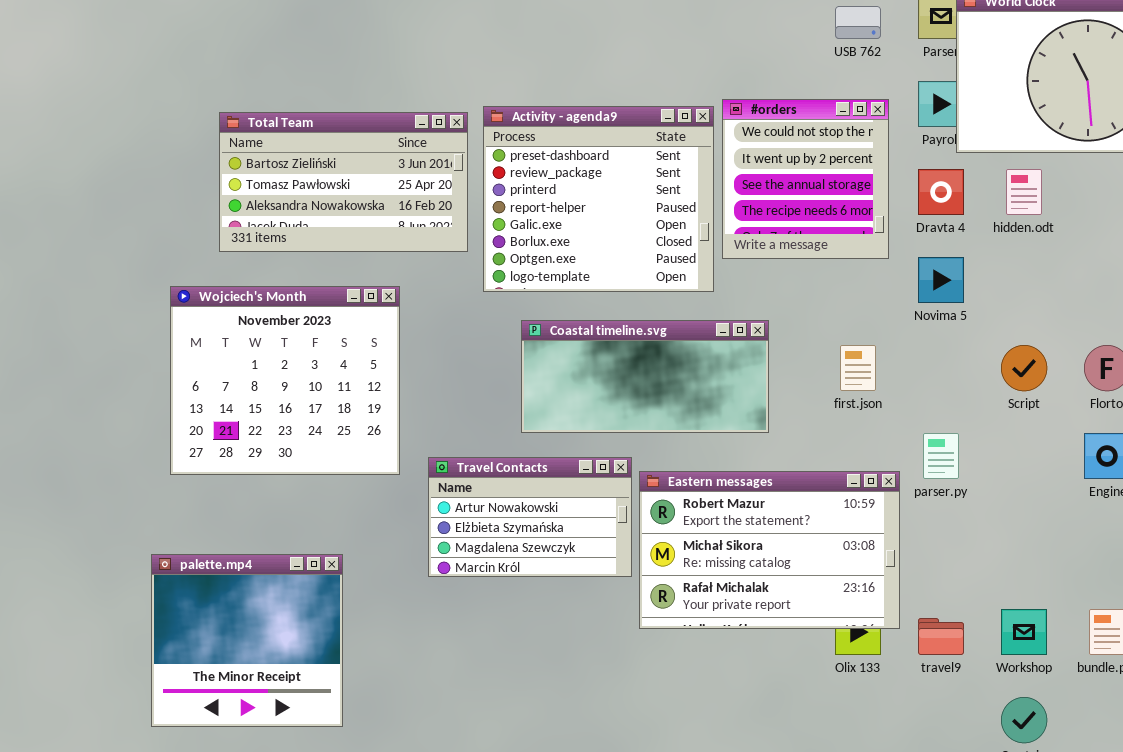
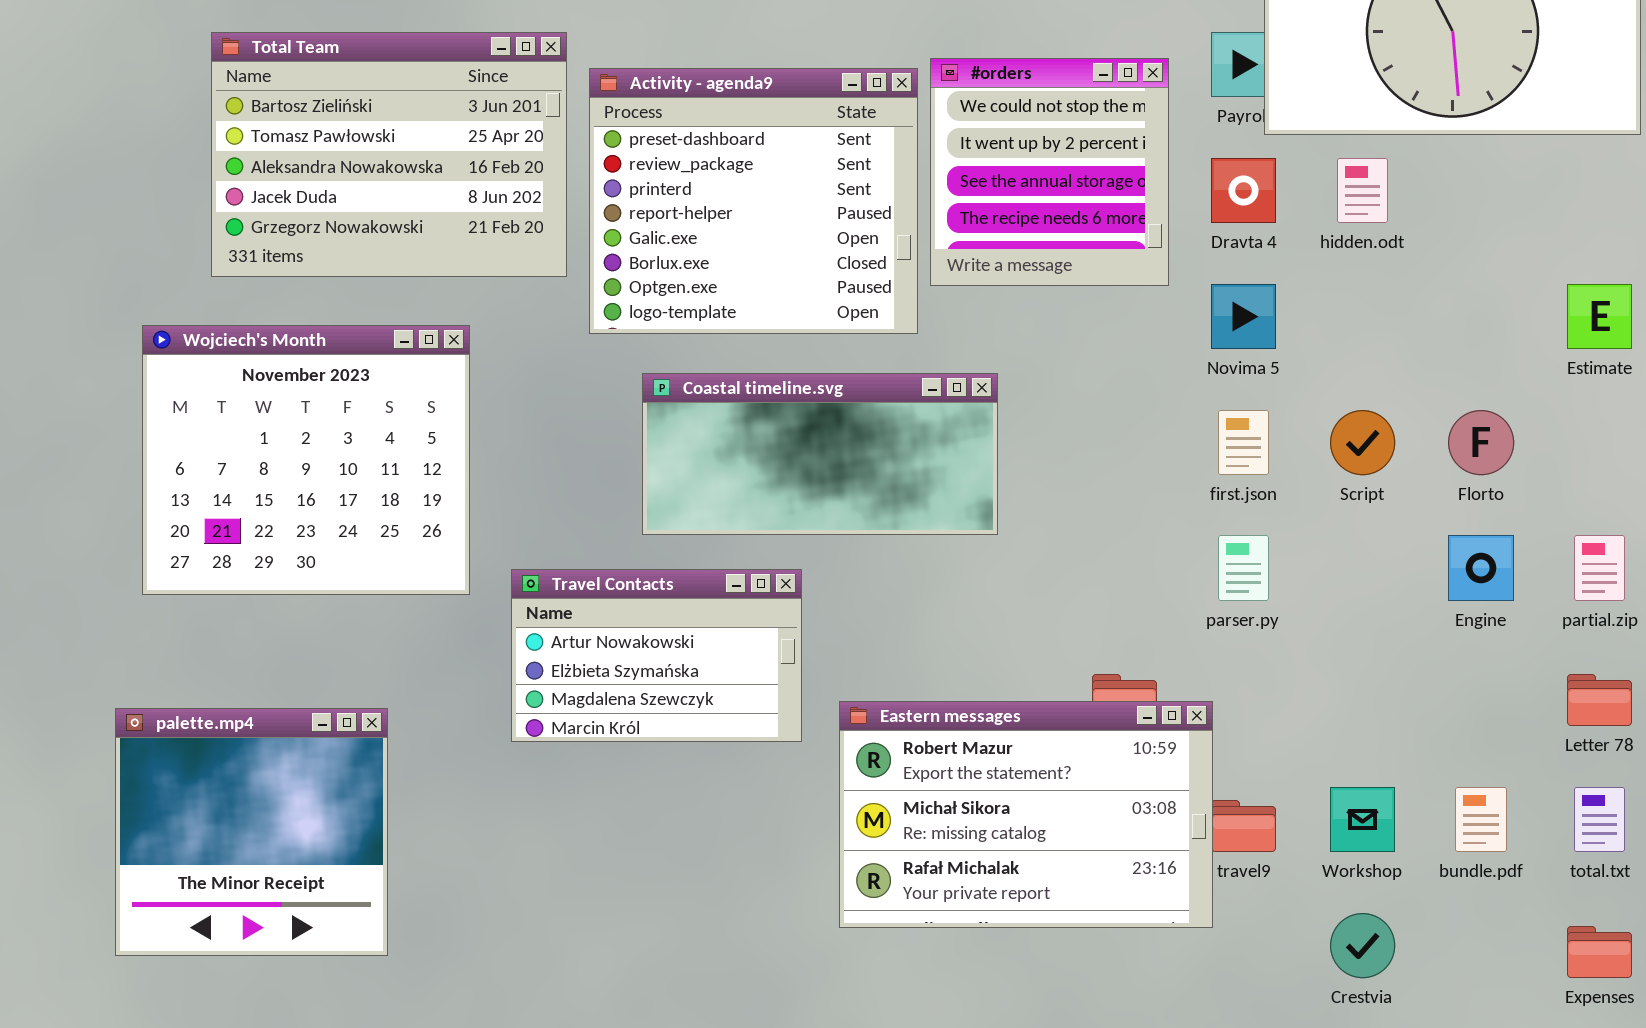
Total Team: [219,112,468,252] -> [211,32,567,277], resized
first.json: [840,345,876,391] -> [1218,410,1269,475], moved
Eastern messages: [639,471,900,629] -> [839,701,1213,928], moved

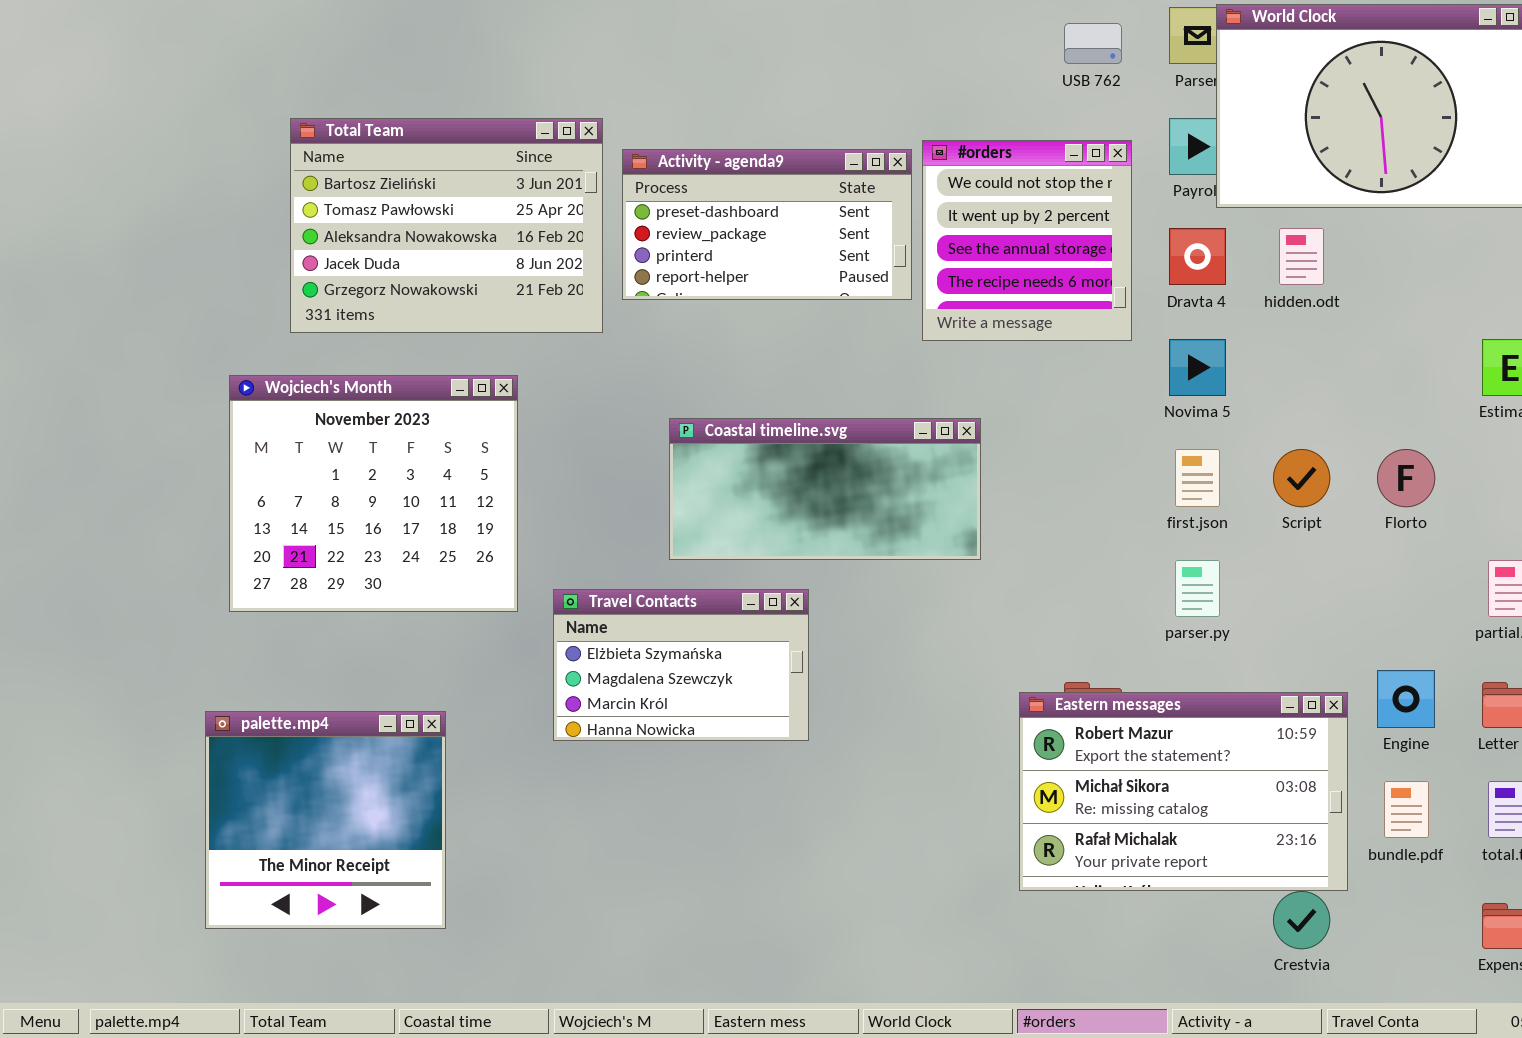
Activity - agenda9: [589,68,918,334] -> [622,149,912,300], resized
Engine: [1448,535,1514,601] -> [1377,670,1435,728], moved
Travel Contacts: [511,569,802,742] -> [553,589,809,741], scrolled down 1 row
Eastern messages: [839,701,1213,928] -> [1019,692,1348,891], moved

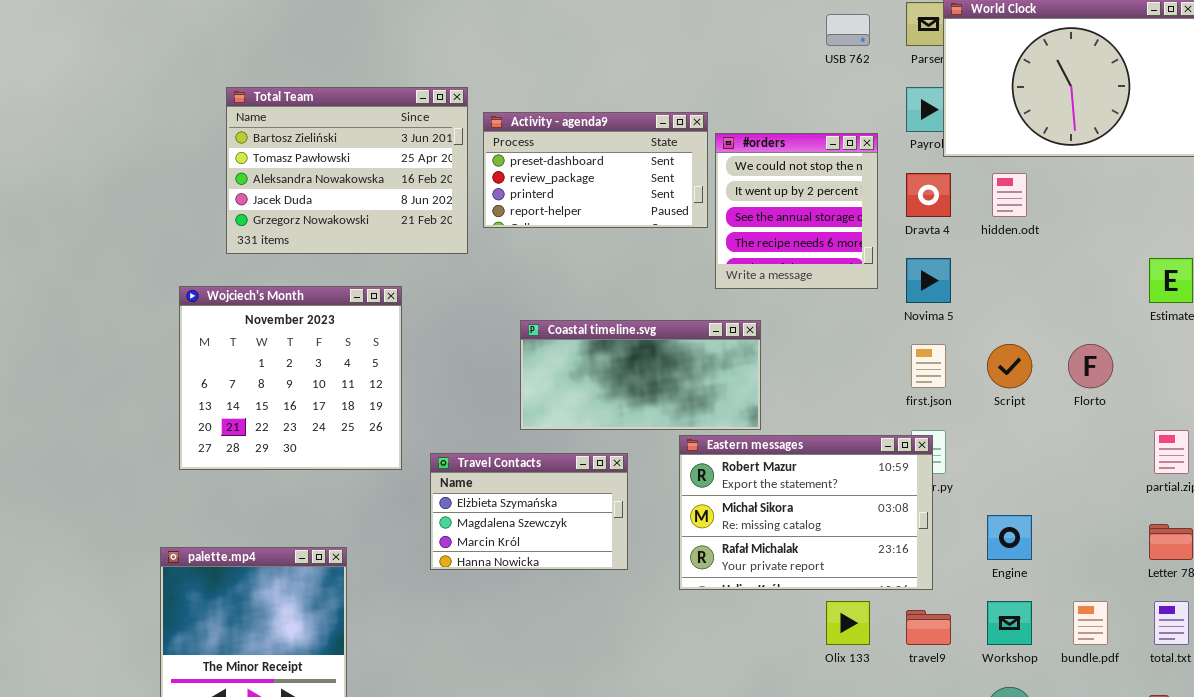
#orders: [922,140,1132,341] -> [715,133,878,289], moved
Engine: [1377,670,1435,728] -> [987,515,1032,560], moved
Eastern messages: [1019,692,1348,891] -> [679,435,933,590], moved

